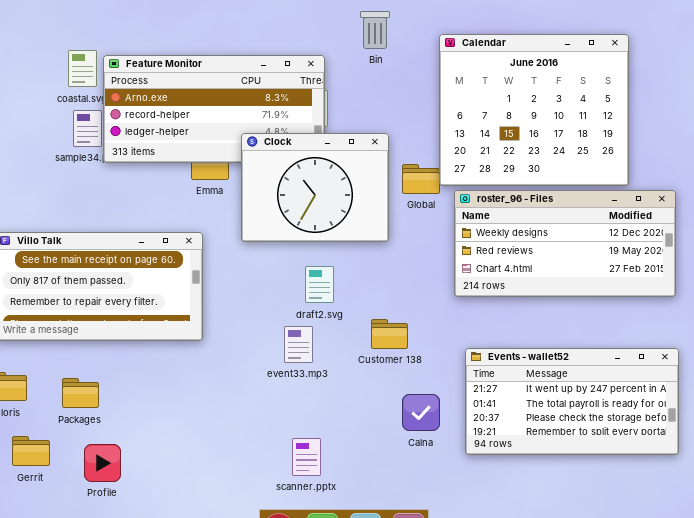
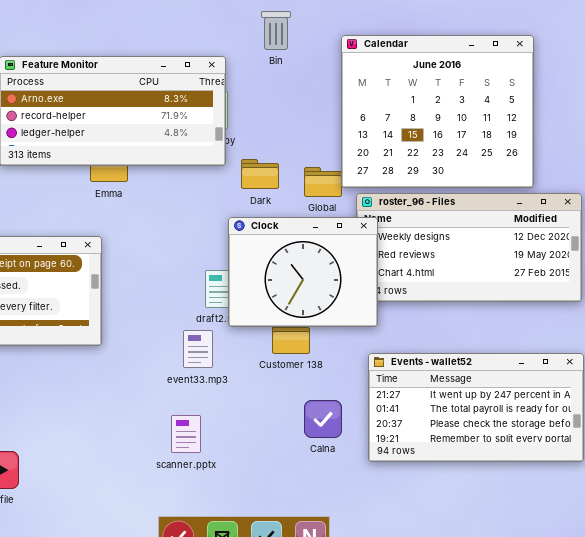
Clock: [241,133,389,242] -> [228,217,378,327], moved
scanner.pptx: [292,438,321,476] -> [171,415,201,453], moved

